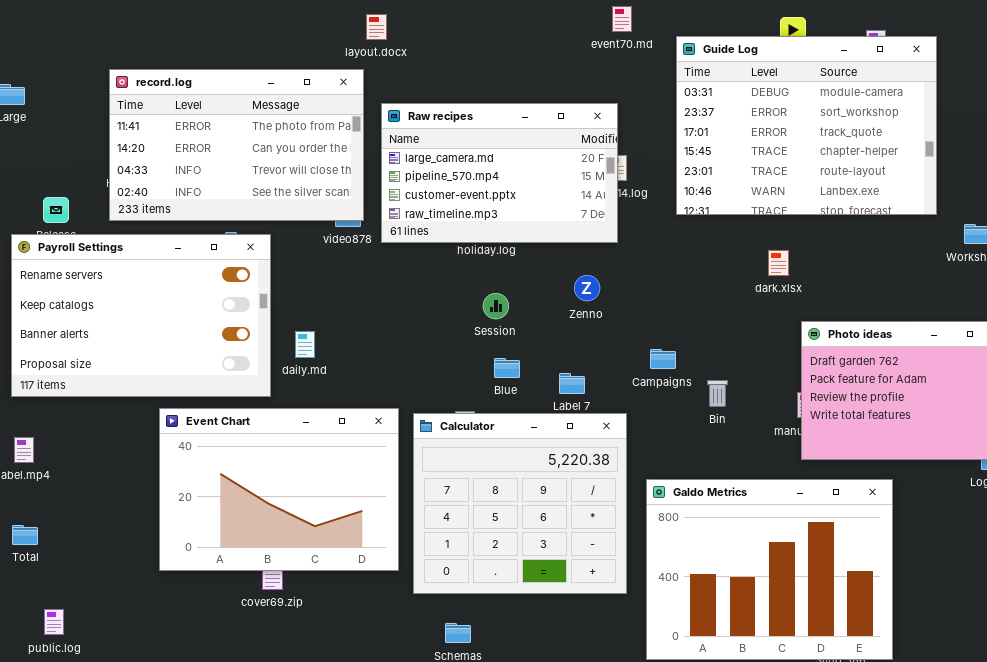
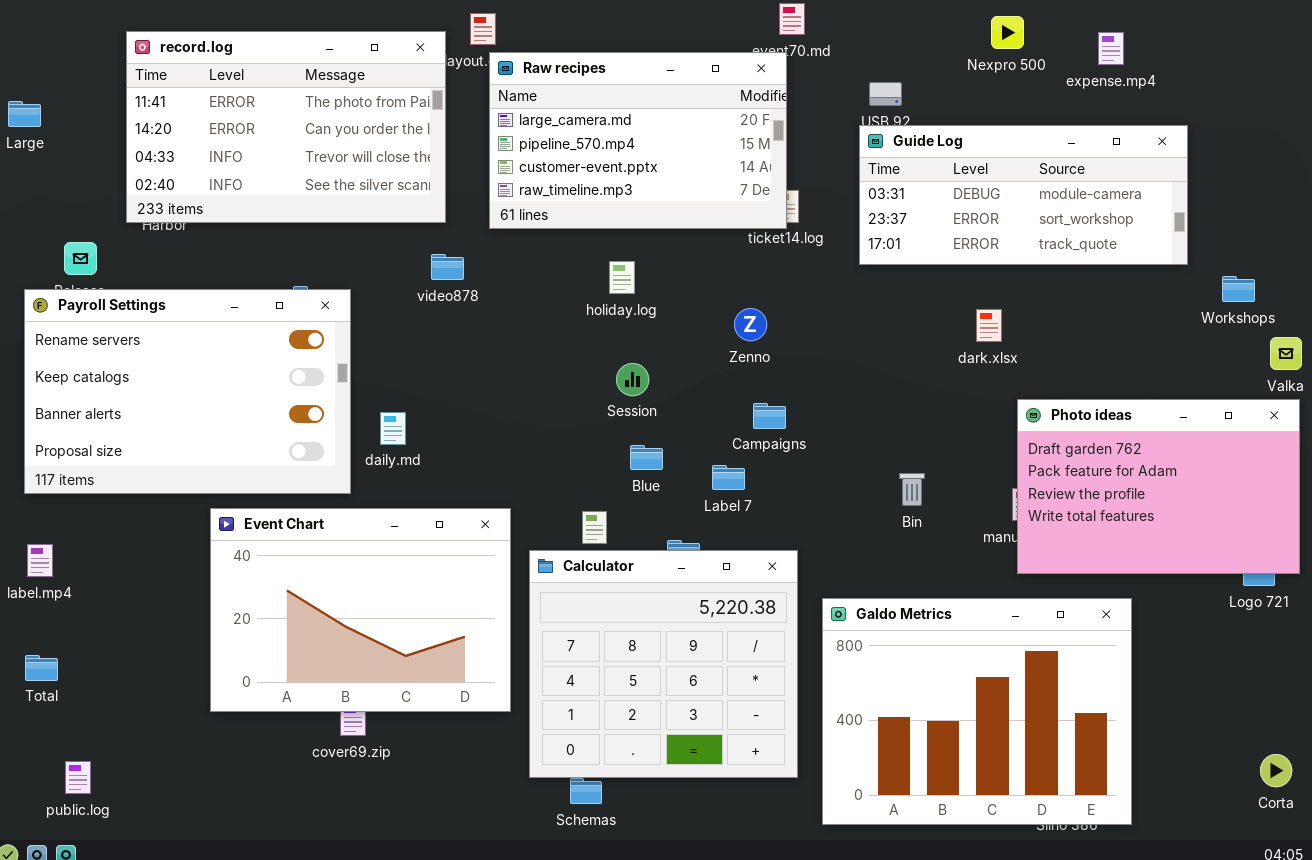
Guide Log: [676,36,937,215] -> [859,125,1188,265], resized
record.log: [109,69,364,221] -> [126,31,446,223], moved
Raw recipes: [381,103,618,243] -> [489,52,787,229], moved
Zenno: [574,275,600,301] -> [734,308,767,341], moved
Campaigns: [650,349,676,369] -> [753,403,786,429], moved
Calculator: [413,413,627,594] -> [529,550,798,778], moved

